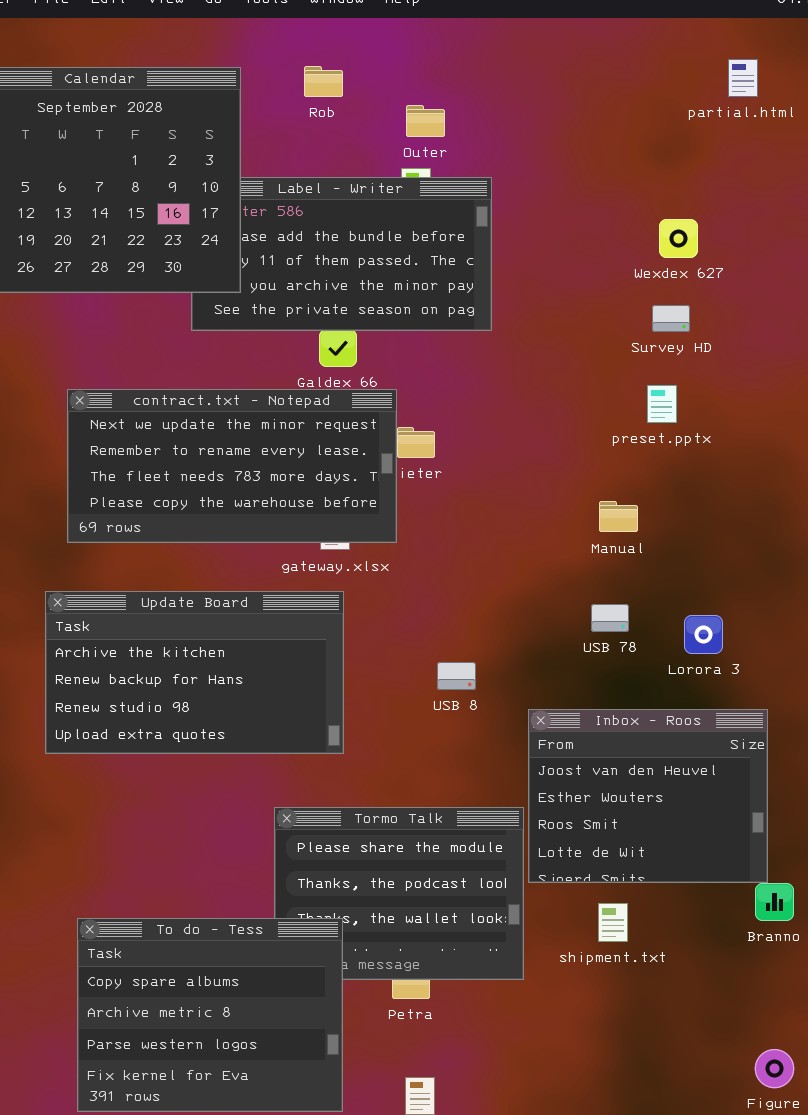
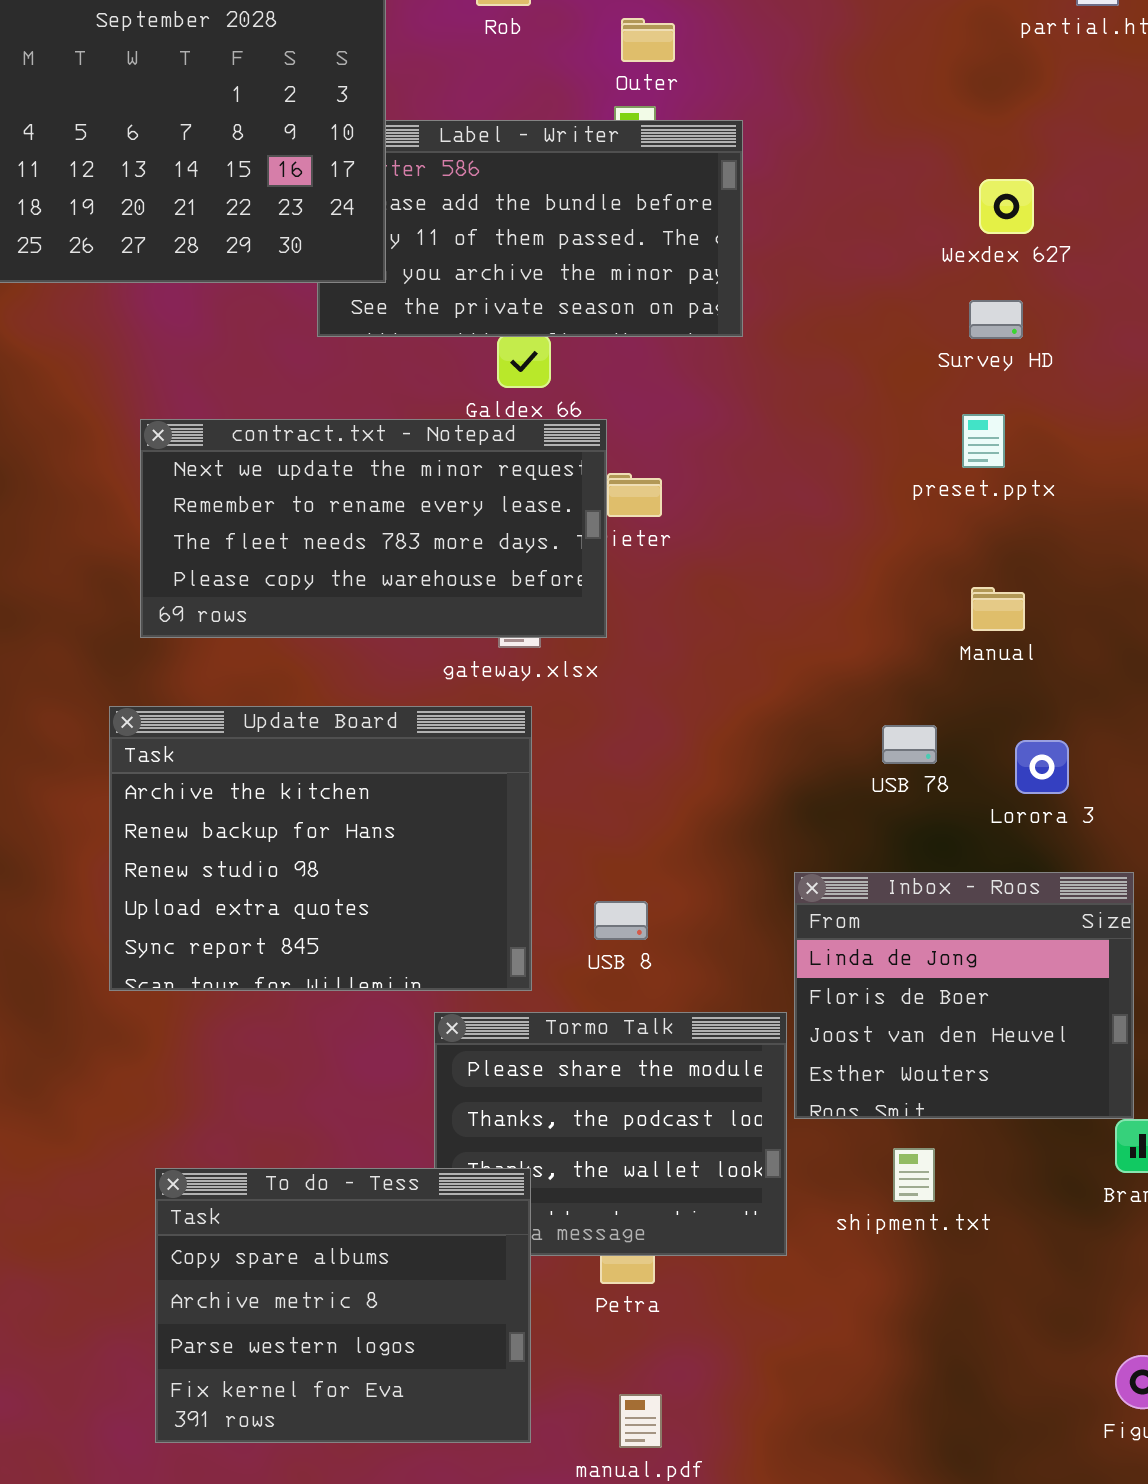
Manual: [599,501,638,532] -> [971,587,1025,631], moved
Update Board: [45,591,344,754] -> [109,706,532,991], resized
USB 8: [437,662,476,690] -> [594,901,648,940], moved
Inbox - Roos: [528,709,768,883] -> [794,872,1134,1119], scrolled up 2 rows

